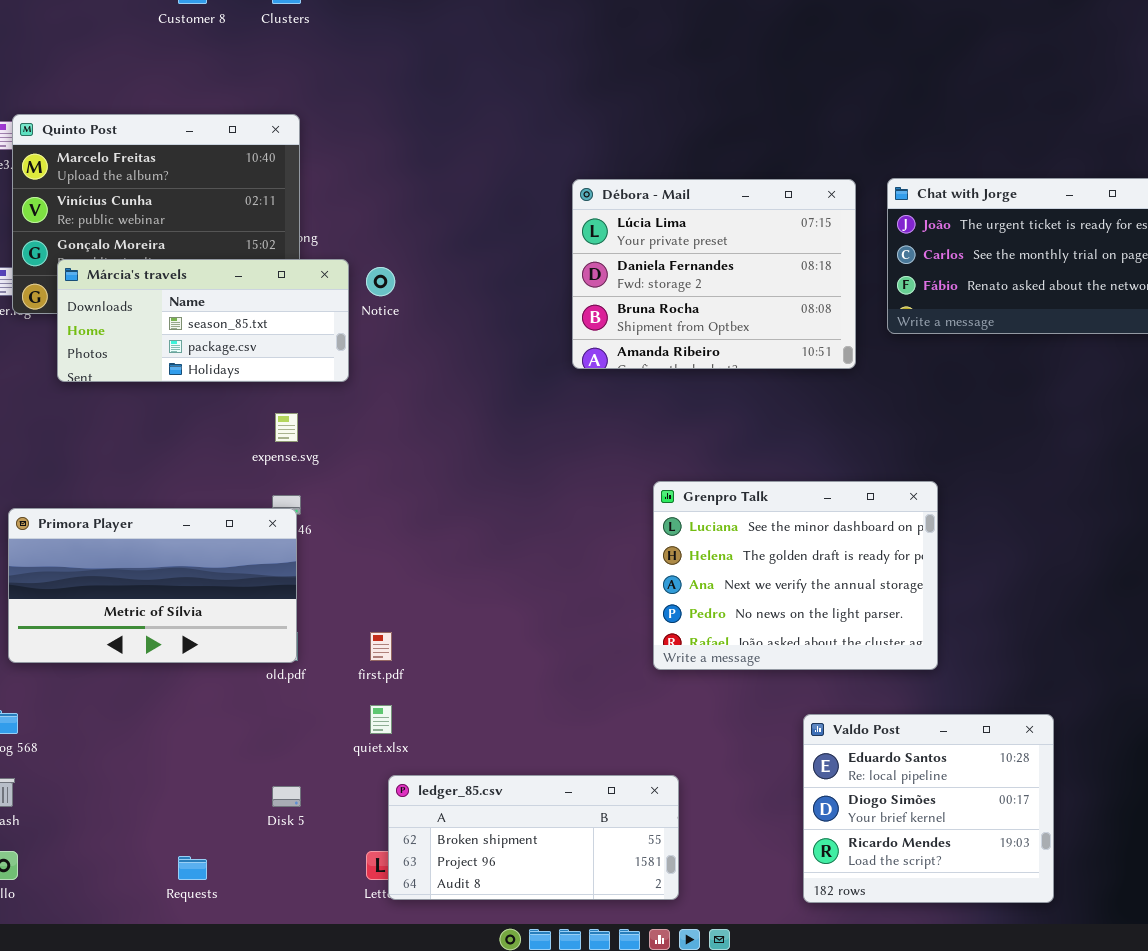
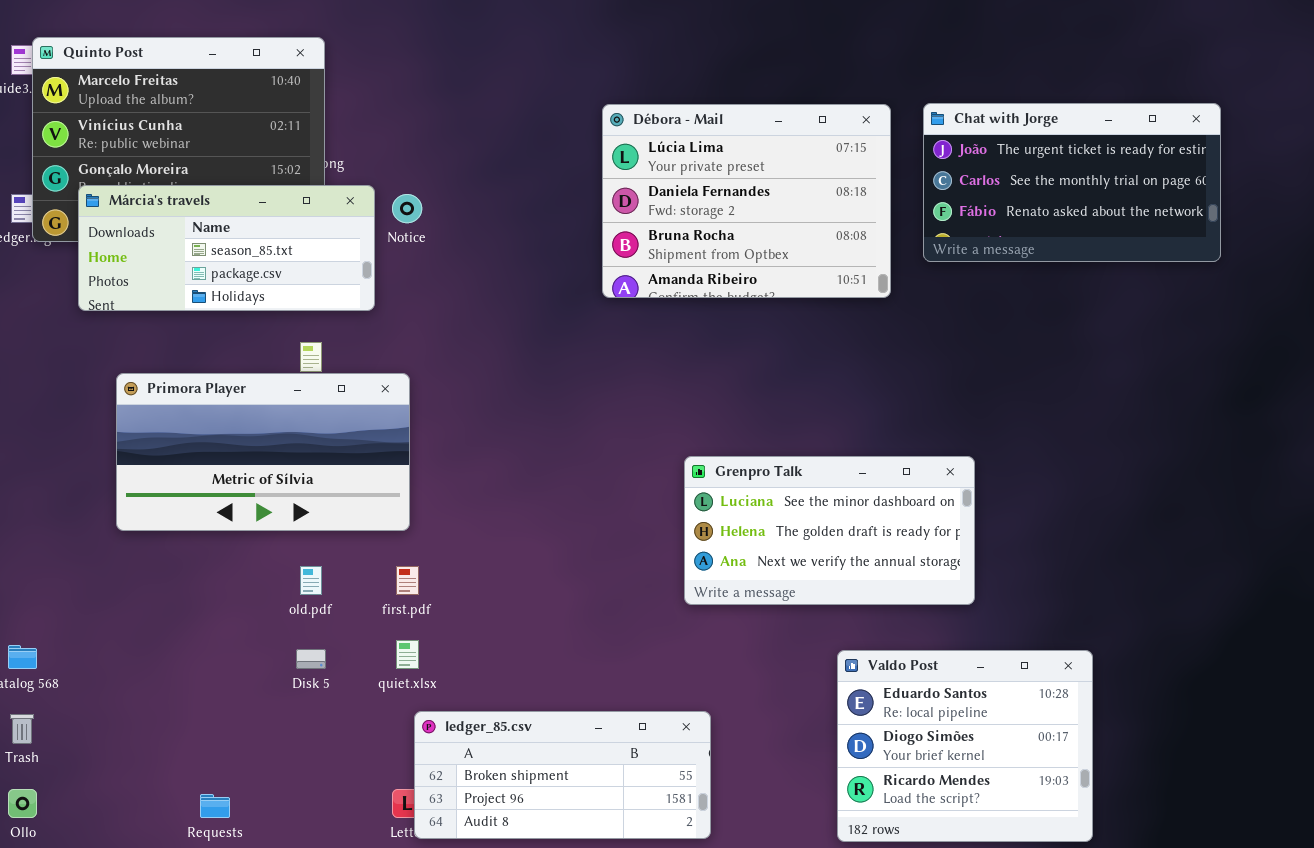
Grenpro Talk: [653,481,938,670] -> [684,456,975,605], resized
Primora Player: [8,508,297,663] -> [116,373,410,531], moved
Disk 5: [272,786,301,807] -> [296,649,326,669], moved

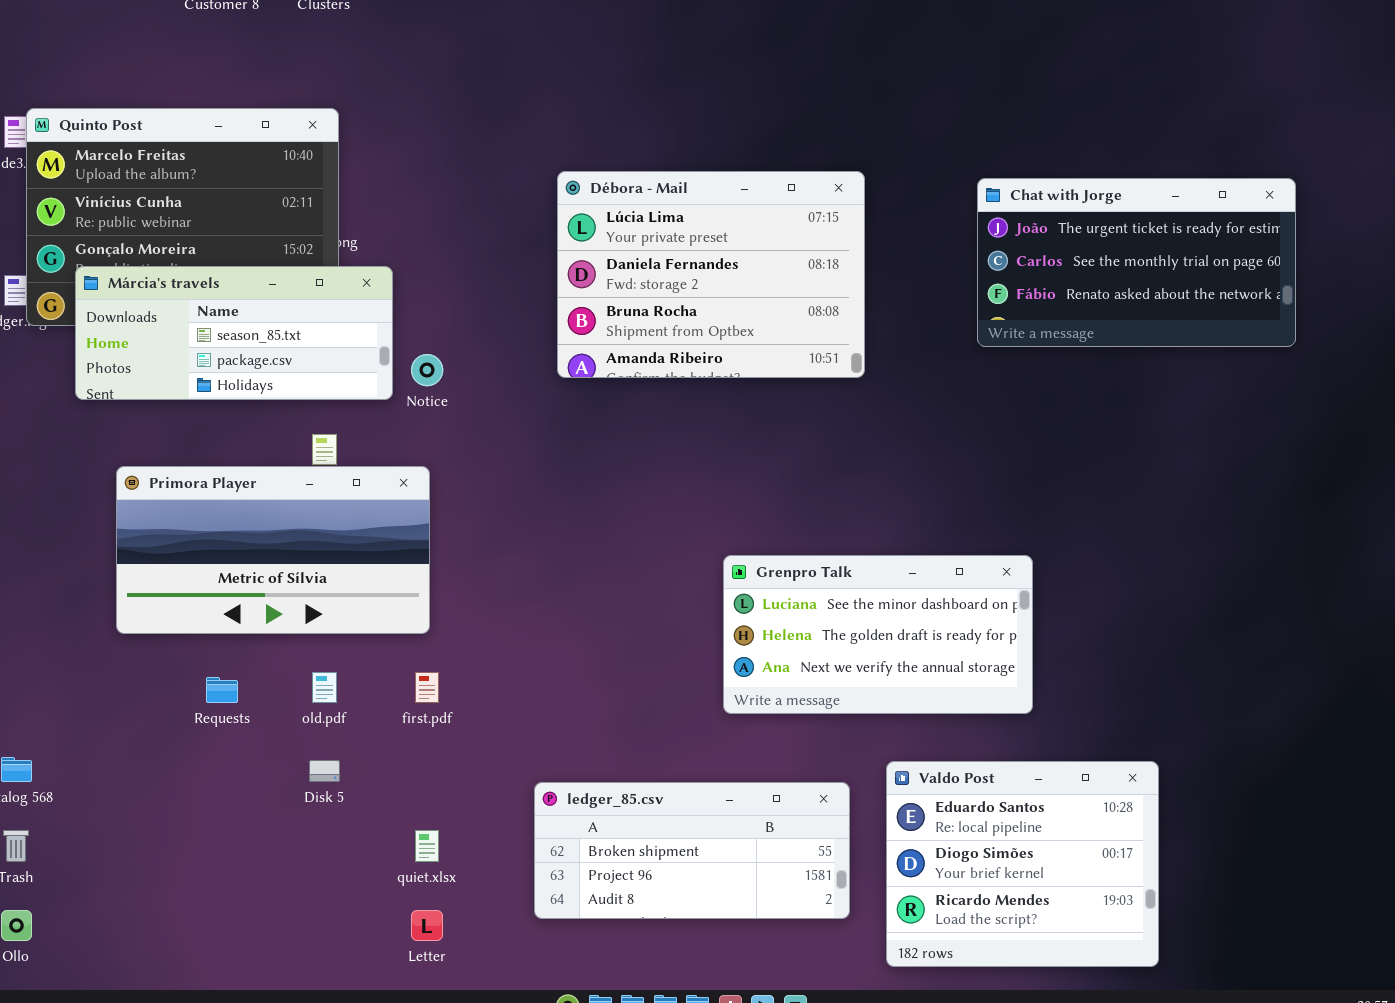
Débora - Mail: [602,104,891,298] -> [557,171,865,378], moved
Notice: [392,194,422,223] -> [411,354,443,386], moved
quiet.xlsx: [396,640,419,669] -> [415,830,439,862], moved
ledger_85.csv: [414,711,711,839] -> [534,782,850,919], moved
Requests: [200,794,230,818] -> [206,677,238,703], moved

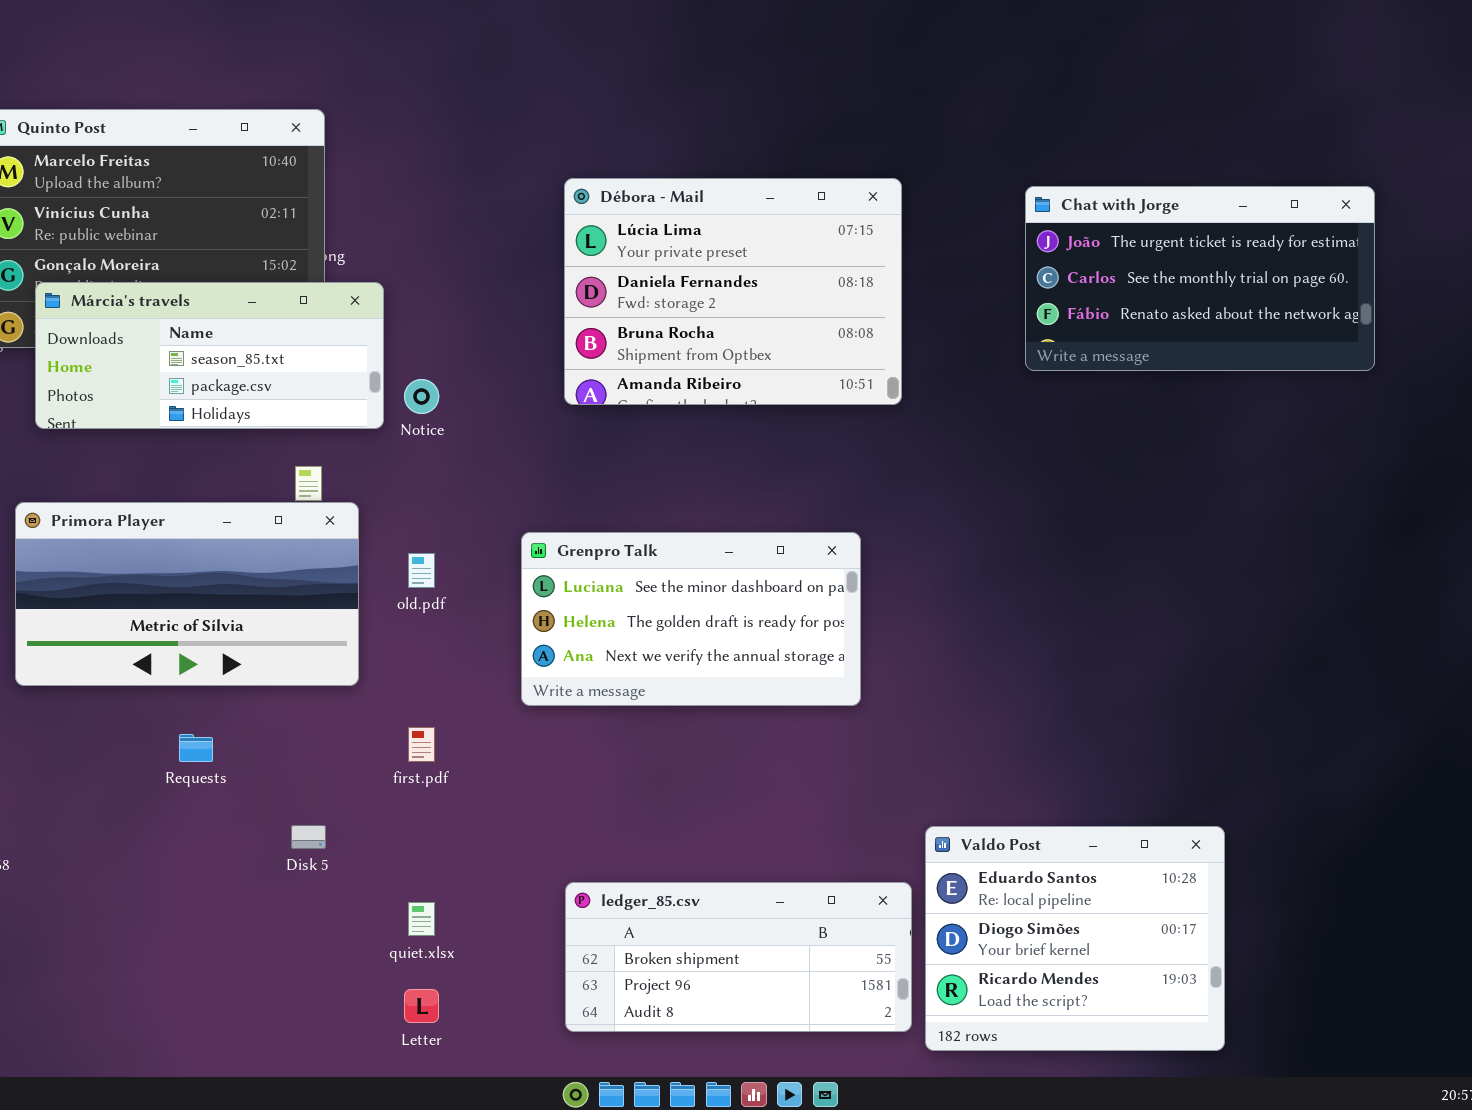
Primora Player: [116,466,430,634] -> [15,502,359,686], moved
Grenpro Talk: [723,555,1033,714] -> [521,532,861,706], moved
old.pdf: [312,672,337,703] -> [408,553,435,588], moved
ledger_85.csv: [534,782,850,919] -> [565,882,912,1032], moved

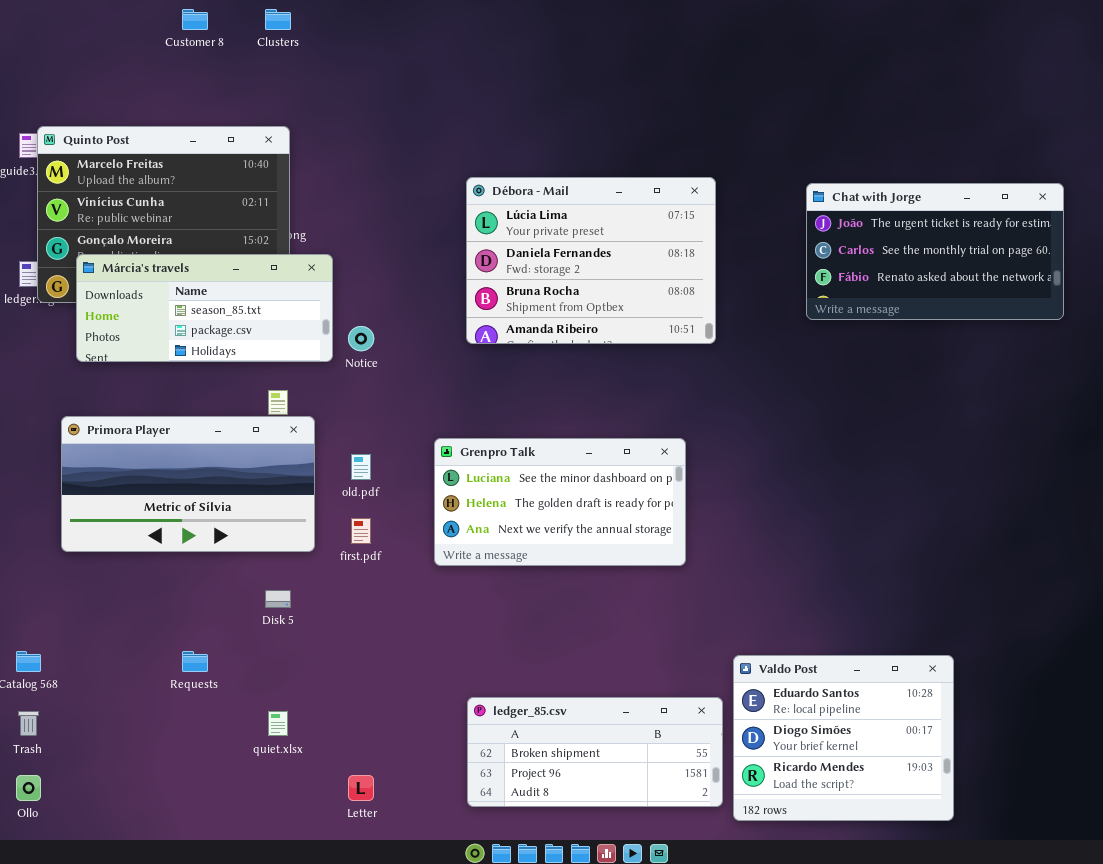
first.pdf: [408,727,435,762] -> [351,518,371,544], moved
Requests: [179,734,213,762] -> [182,651,208,672], moved
Disk 5: [291,825,326,849] -> [265,590,291,608], moved
quiet.xlsx: [408,902,435,936] -> [268,711,288,736], moved

